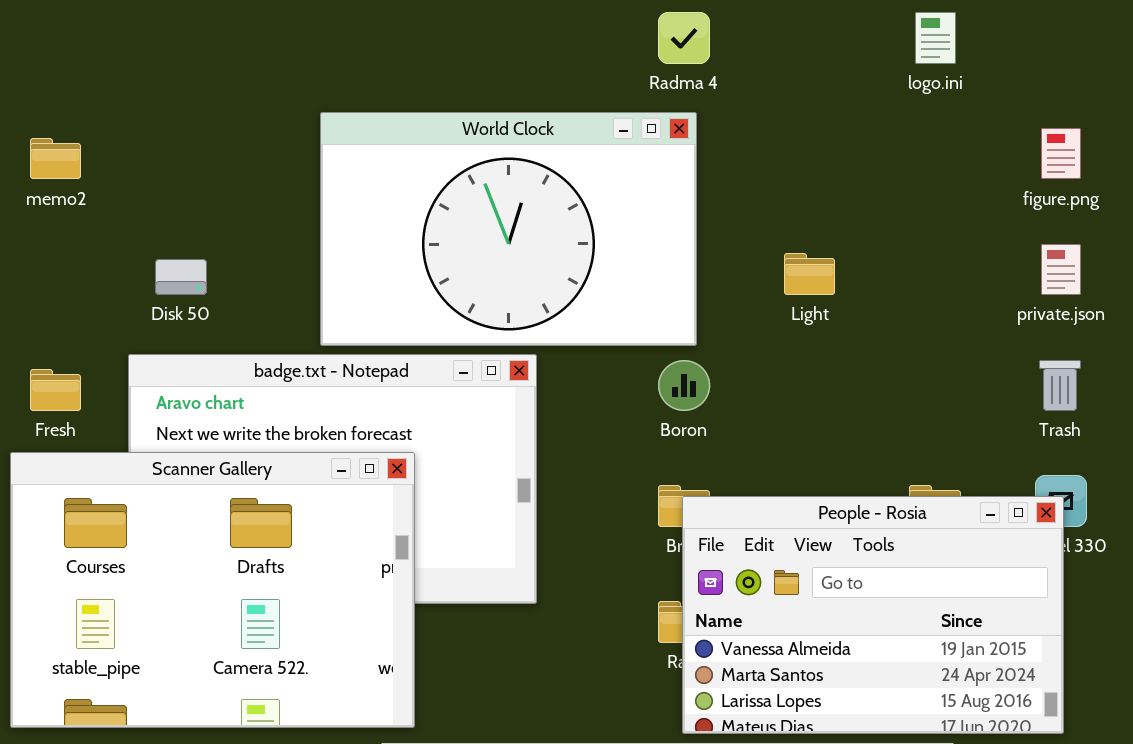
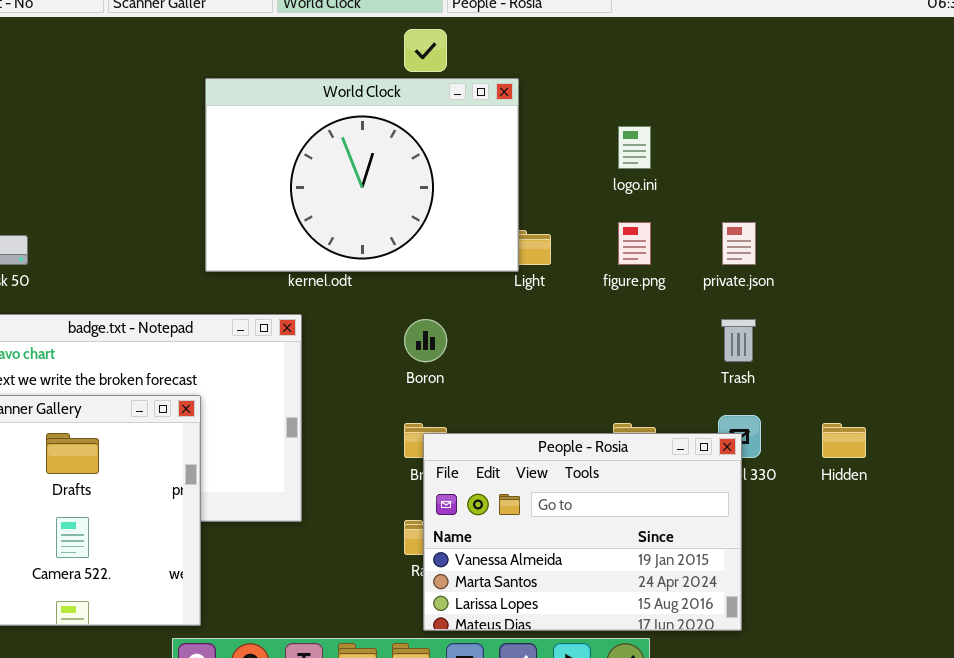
logo.ini: [915,12,956,64] -> [618,126,651,169], moved
World Clock: [320,112,697,346] -> [205,78,519,272], moved
figure.png: [1041,128,1081,179] -> [618,222,651,265], moved

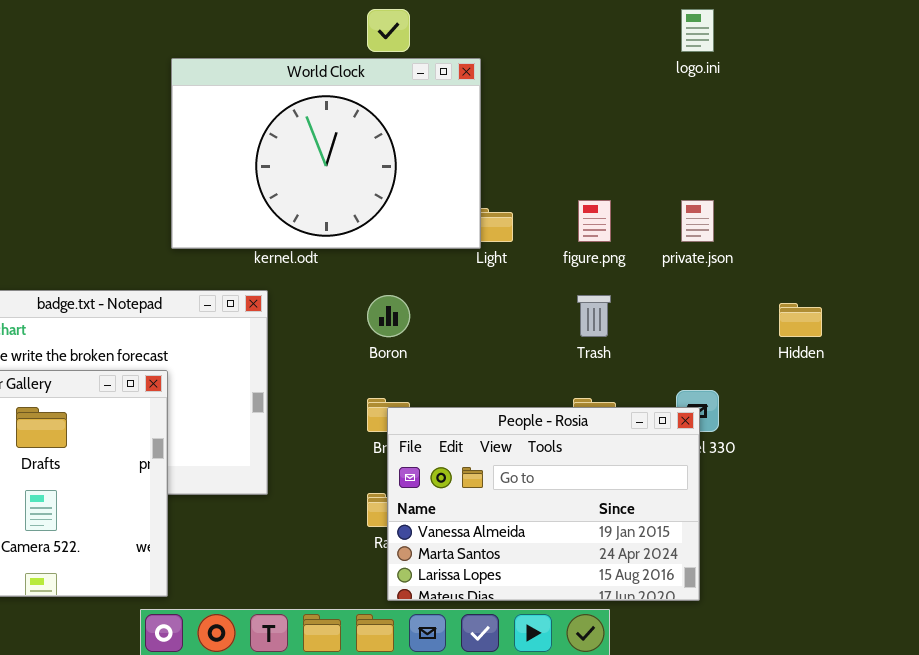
logo.ini: [618,126,651,169] -> [681,9,714,52], moved
Trash: [721,319,756,362] -> [577,295,611,337], moved
Hidden: [822,423,866,458] -> [779,303,822,337], moved

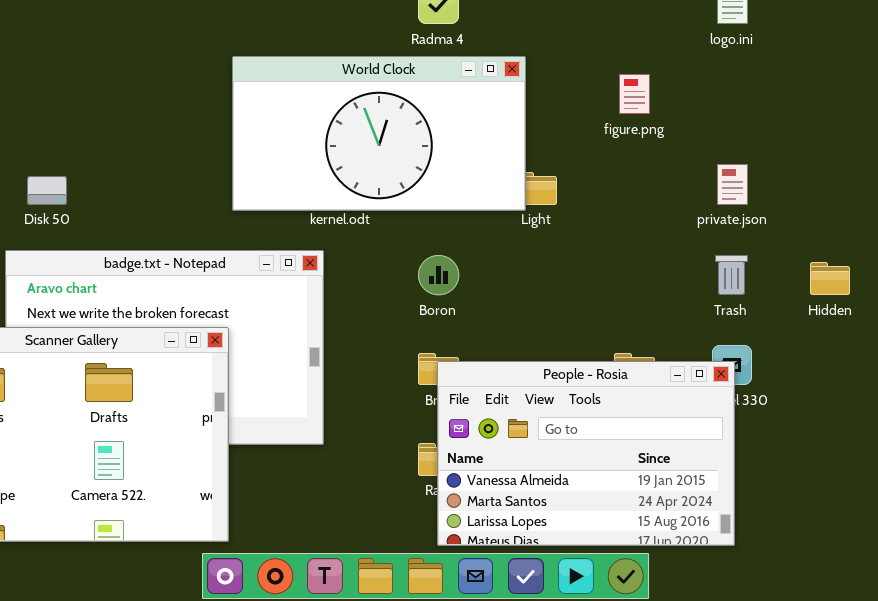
World Clock: [171,58,481,249] -> [232,56,526,211], resized
figure.png: [578,200,611,242] -> [619,74,650,114], moved
Trash: [577,295,611,337] -> [715,255,748,295], moved

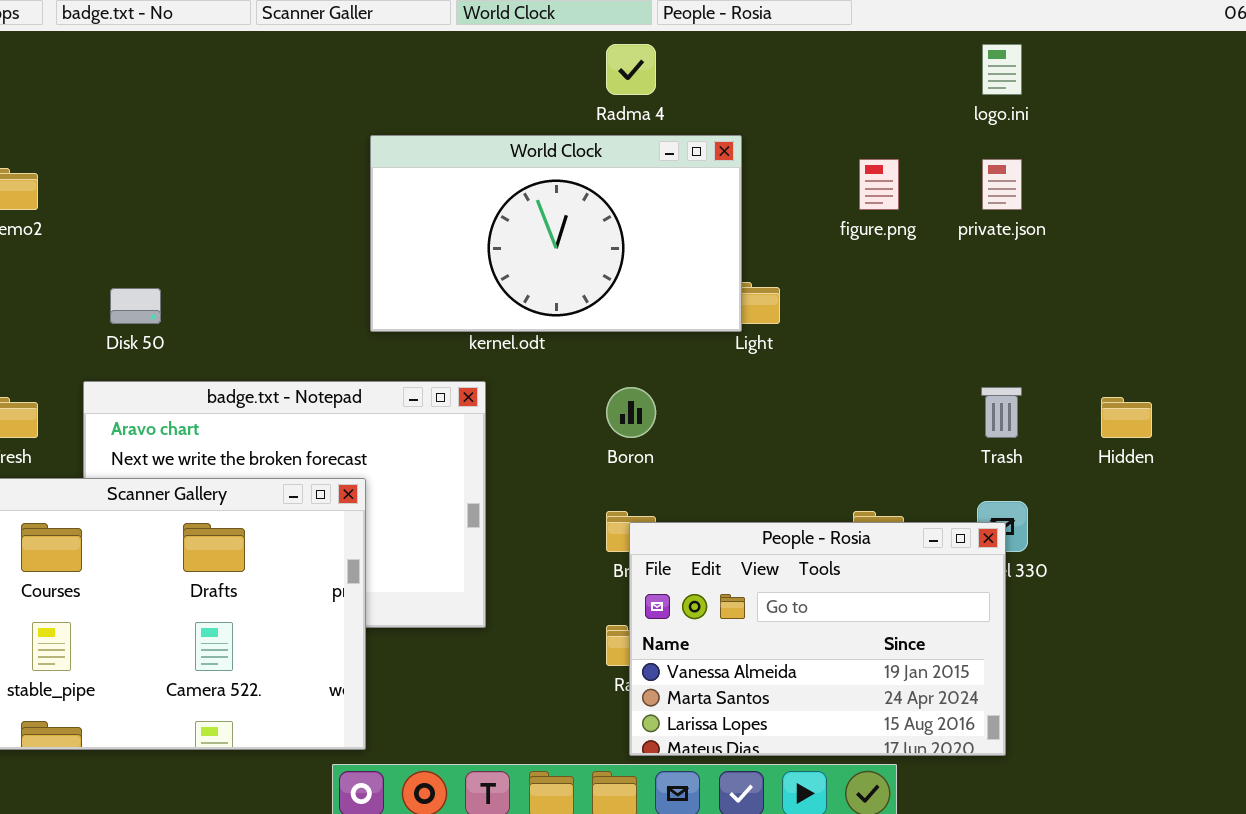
private.json: [717,164,748,205] -> [982,159,1022,210], moved

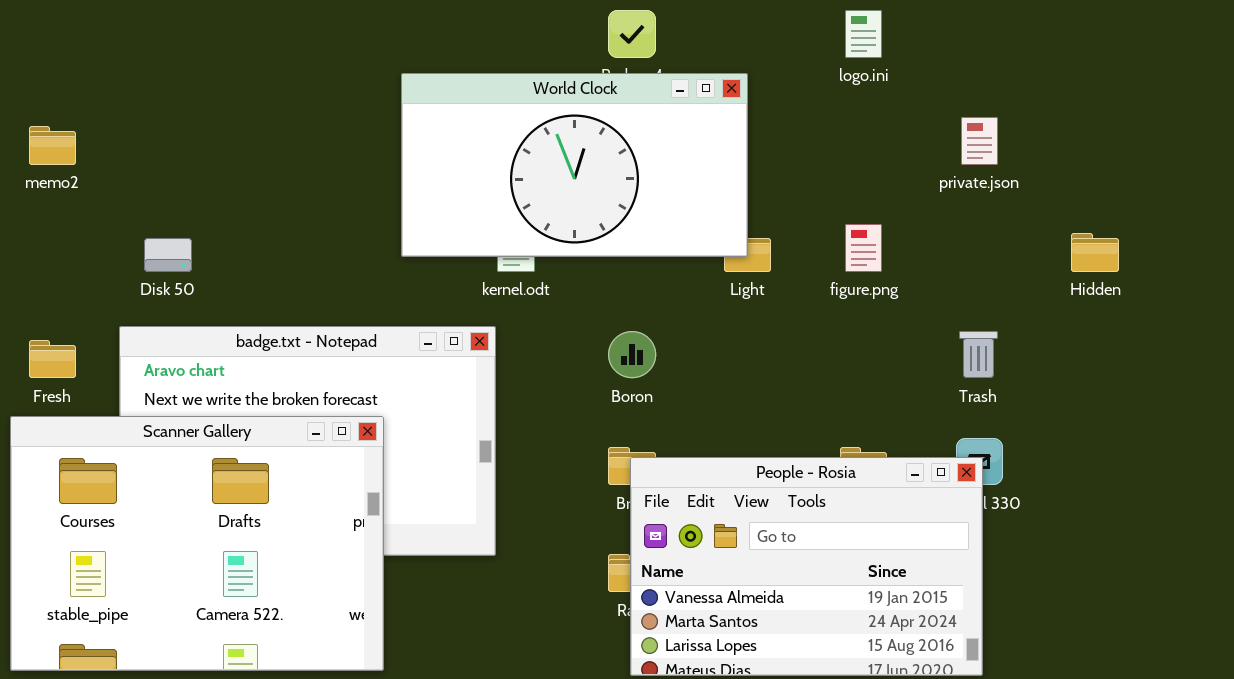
logo.ini: [982,44,1022,95] -> [845,10,882,58], moved
World Clock: [370,135,742,332] -> [401,73,748,257], moved
figure.png: [859,159,899,210] -> [845,224,882,272], moved
Hidden: [1101,397,1152,438] -> [1071,233,1119,272], moved

